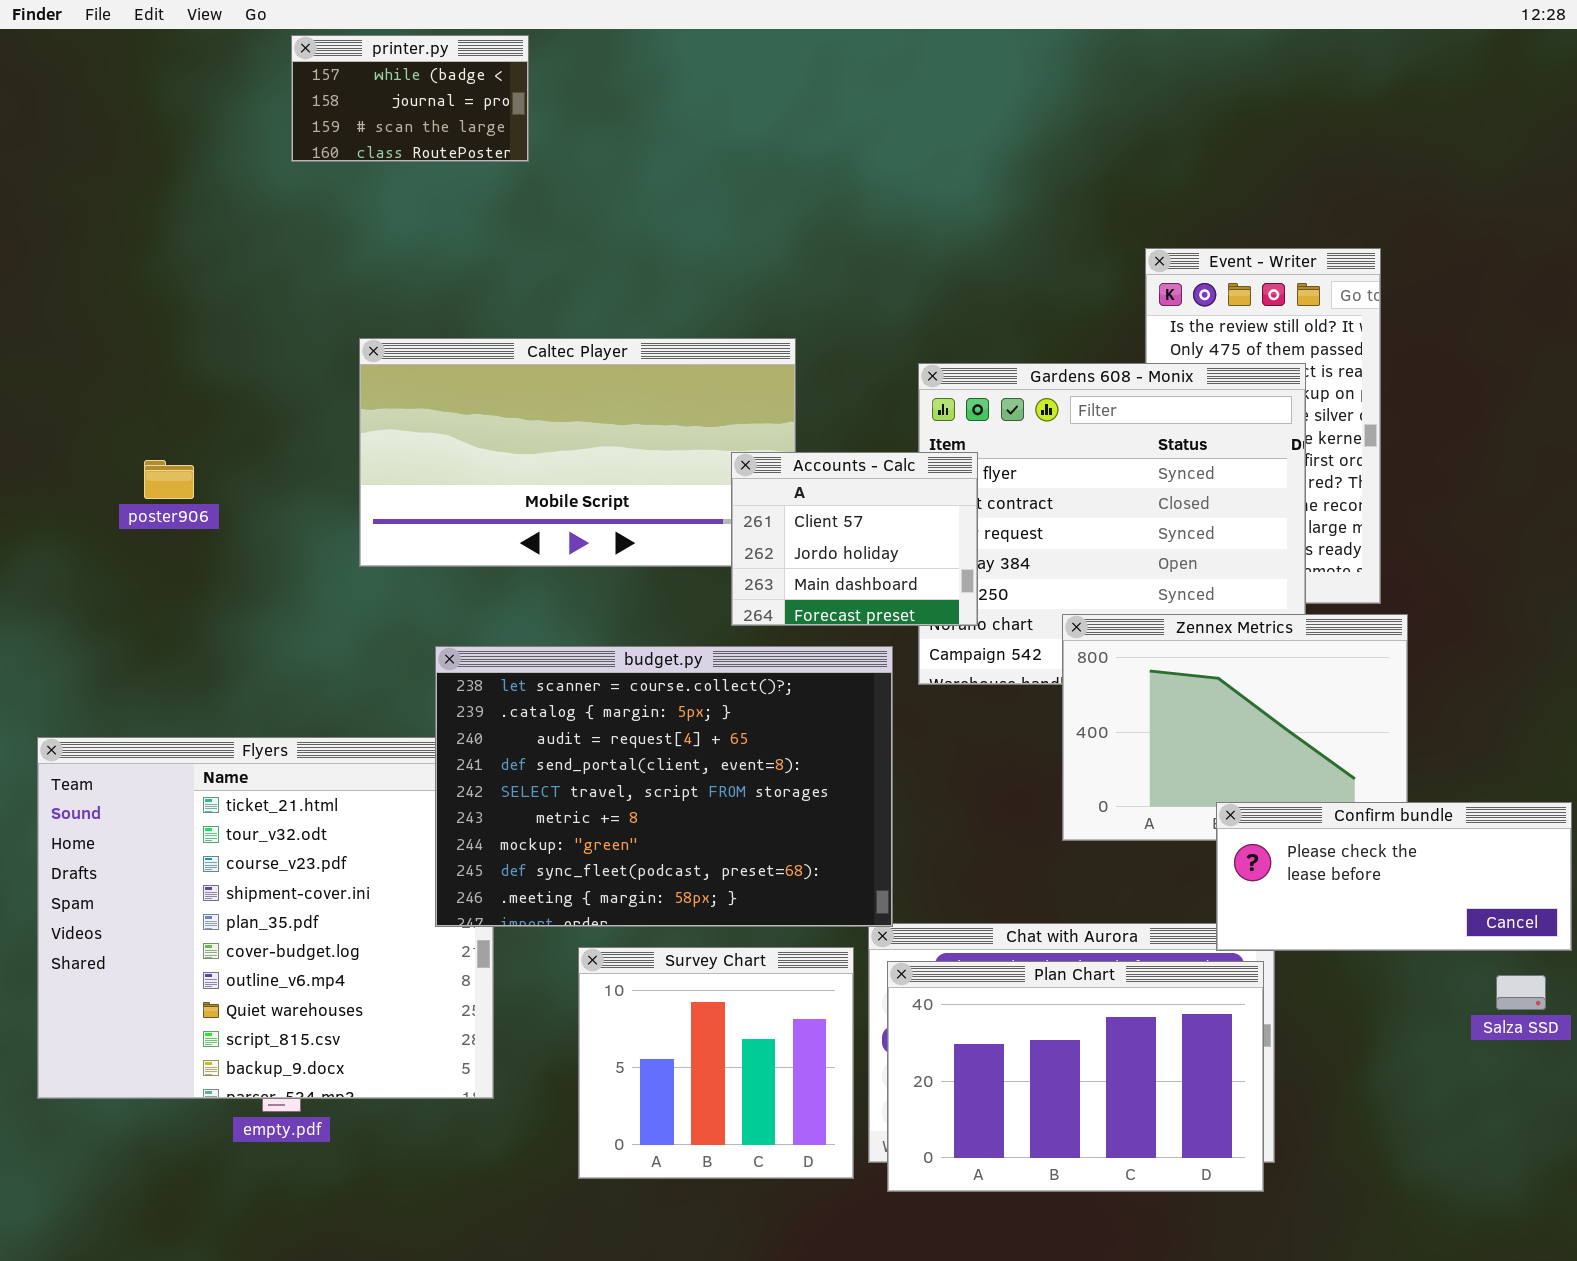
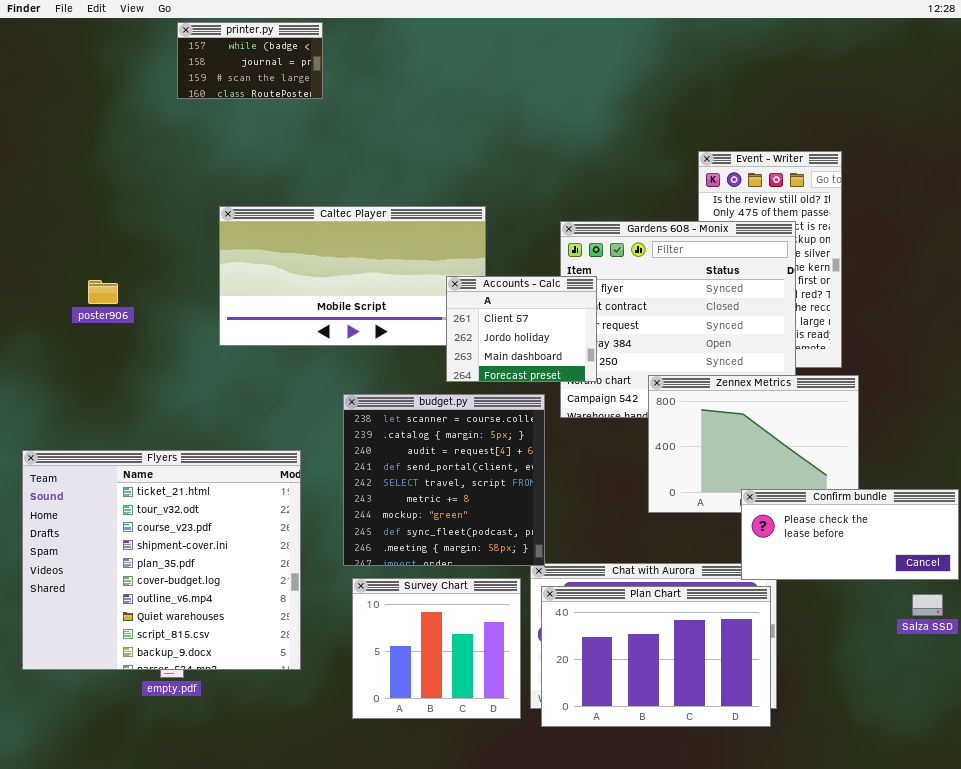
budget.py: [435,646,893,927] -> [343,394,545,566], resized

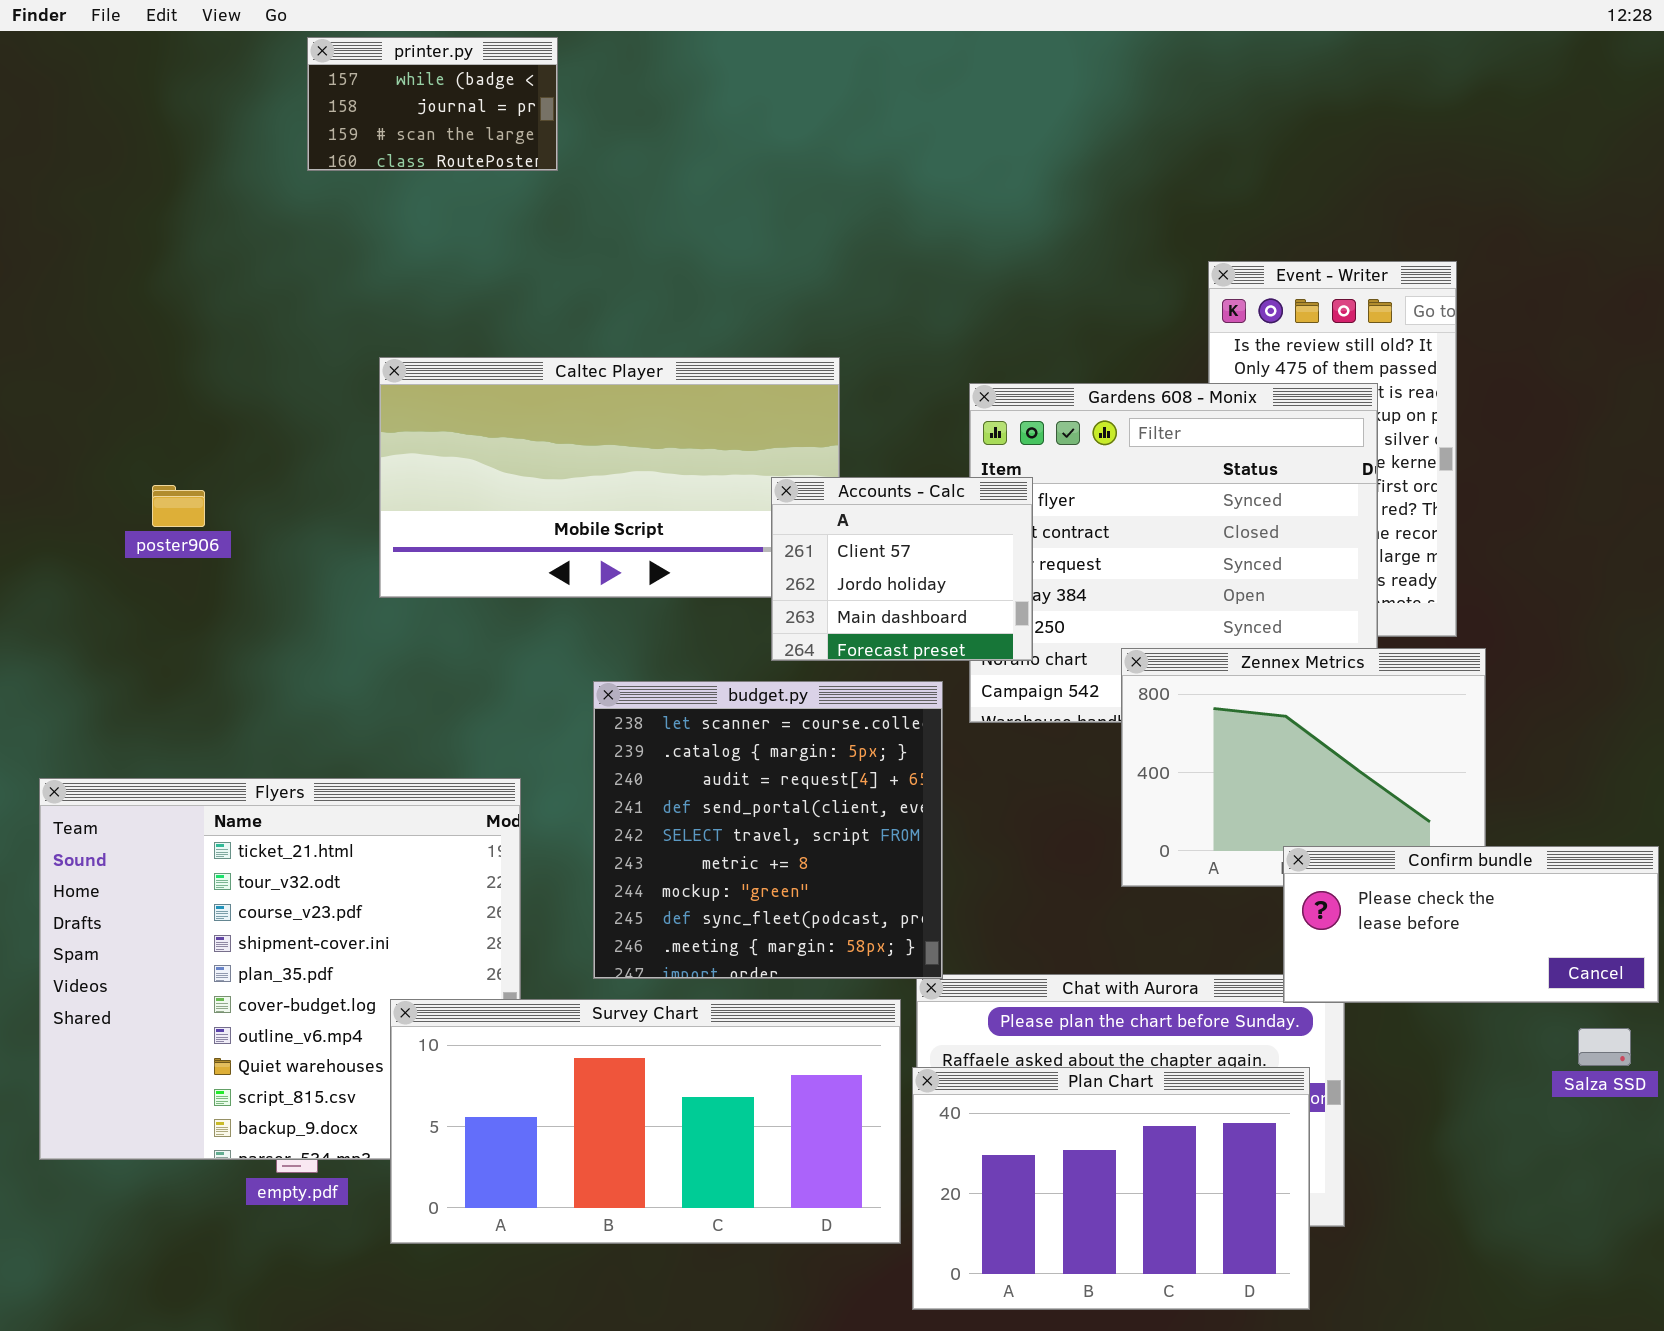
Survey Chart: [352,578,521,719] -> [390,999,901,1244], resized
Plan Chart: [541,586,771,727] -> [912,1067,1310,1310], moved

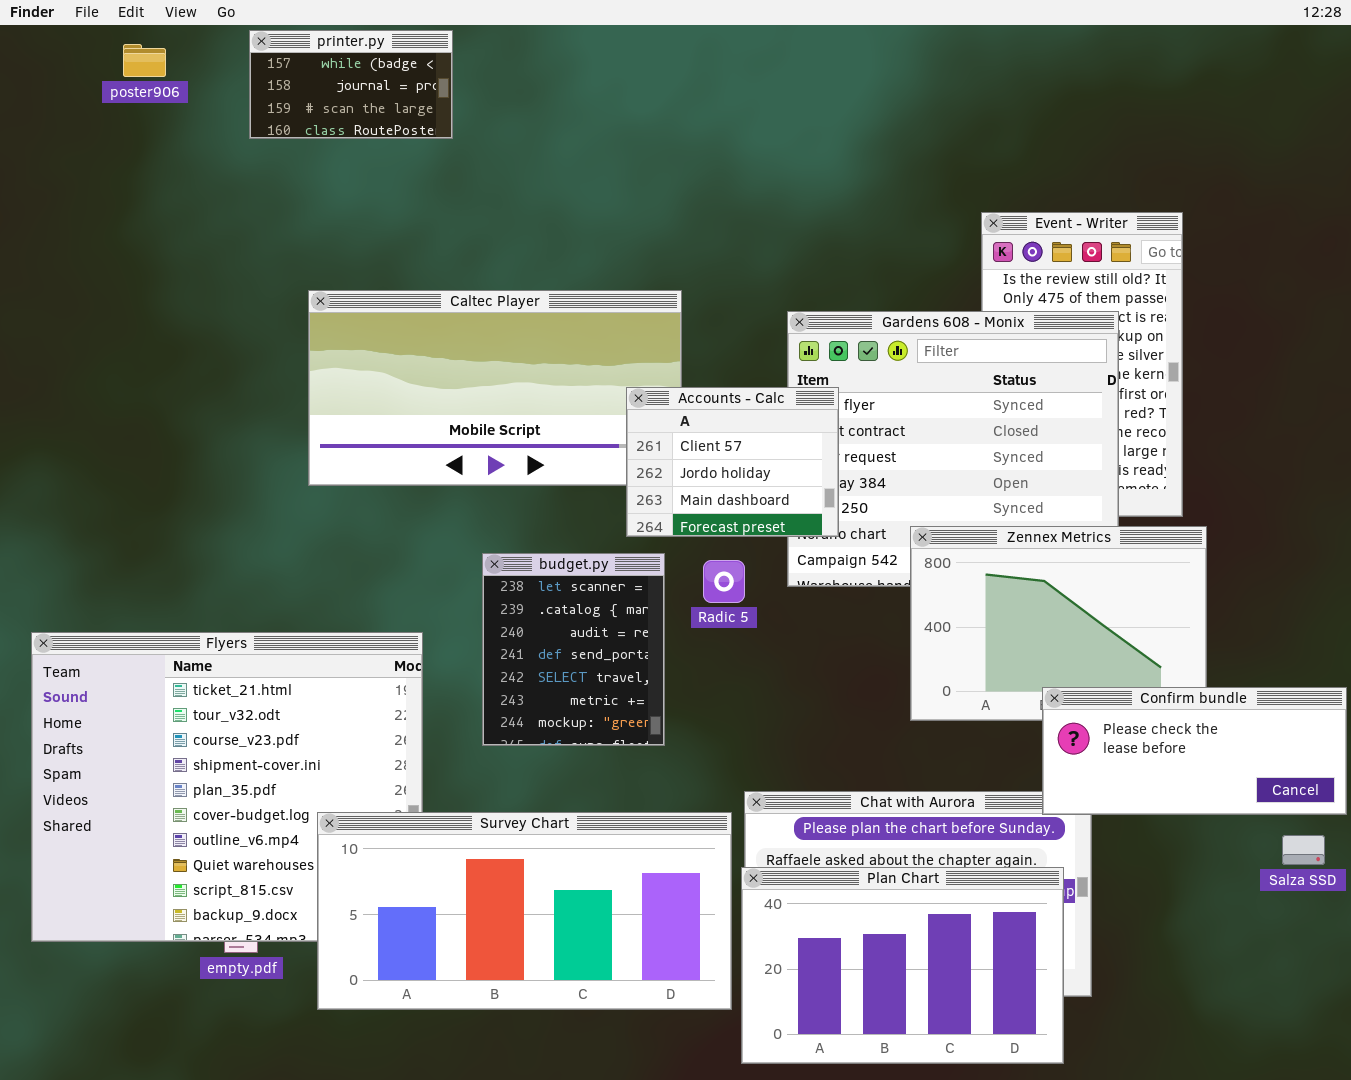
poster906: [152,485,205,527] -> [123,44,166,77], moved
budget.py: [593,681,943,979] -> [482,553,665,746], resized

